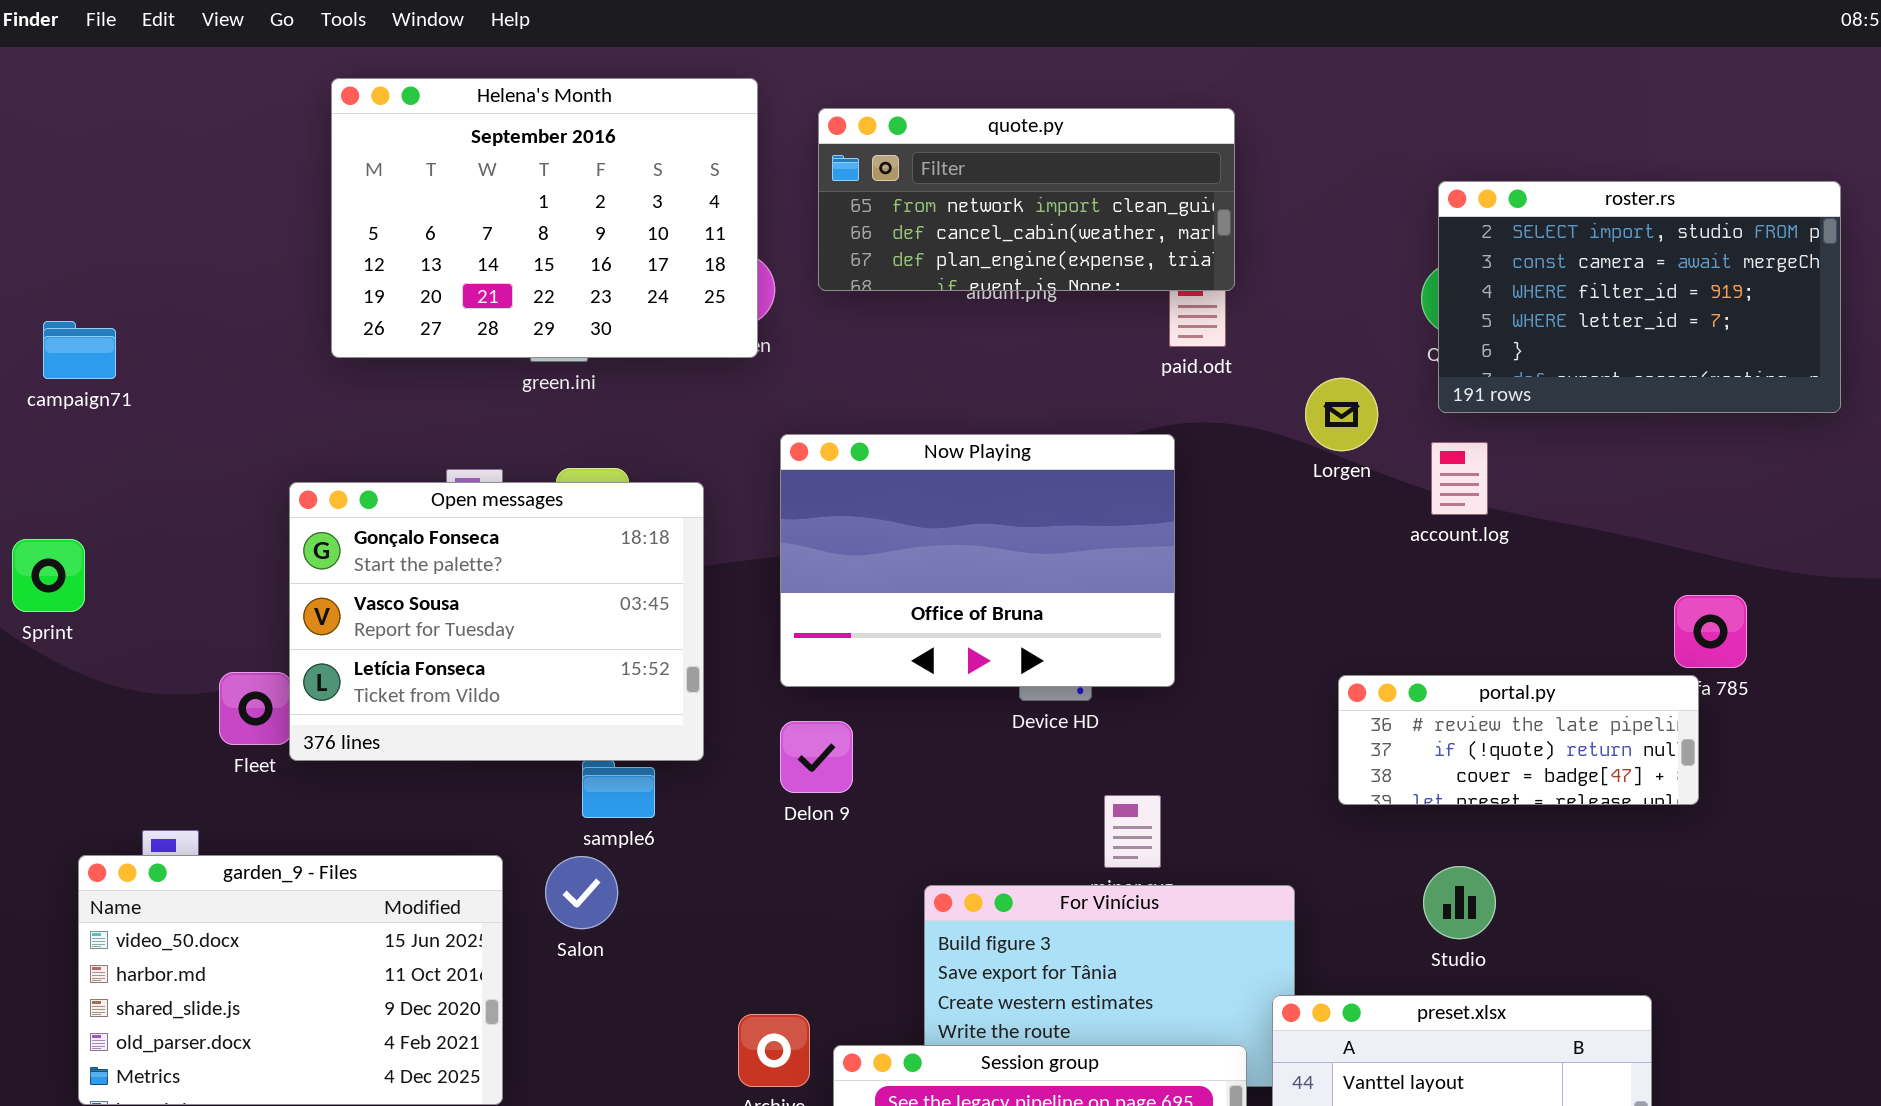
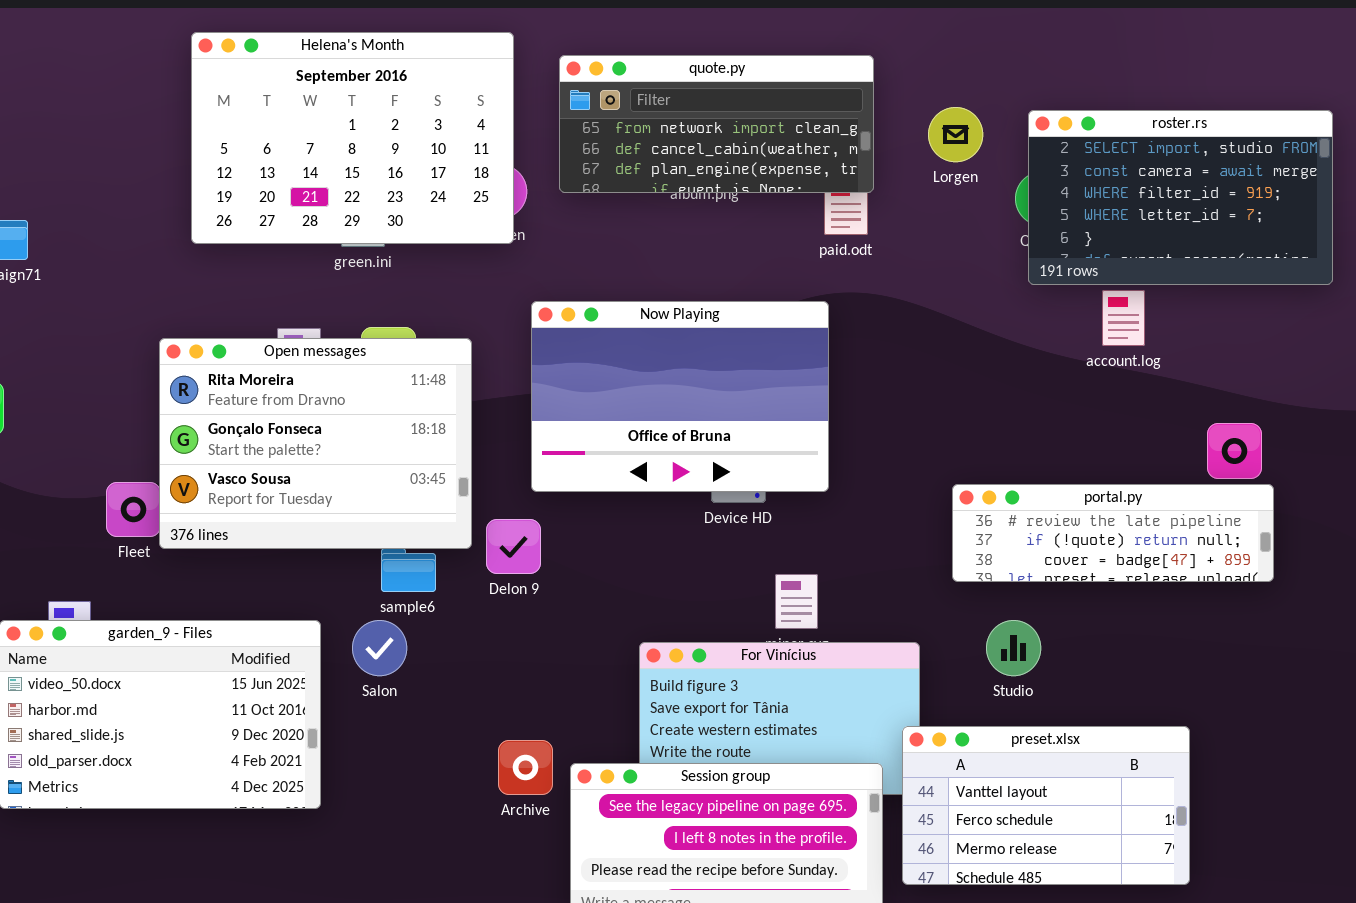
Lorgen: [1305,378,1378,451] -> [928,107,983,162], moved
account.log: [1431,442,1488,515] -> [1102,290,1145,346], moved
Open messages: [289,482,704,761] -> [159,338,472,549], scrolled up 1 row
portal.py: [1338,675,1699,805] -> [952,484,1274,582], resized
Delon 9: [780,721,853,793] -> [486,519,541,574], moved
Studio: [1423,866,1496,939] -> [986,620,1041,676], moved

